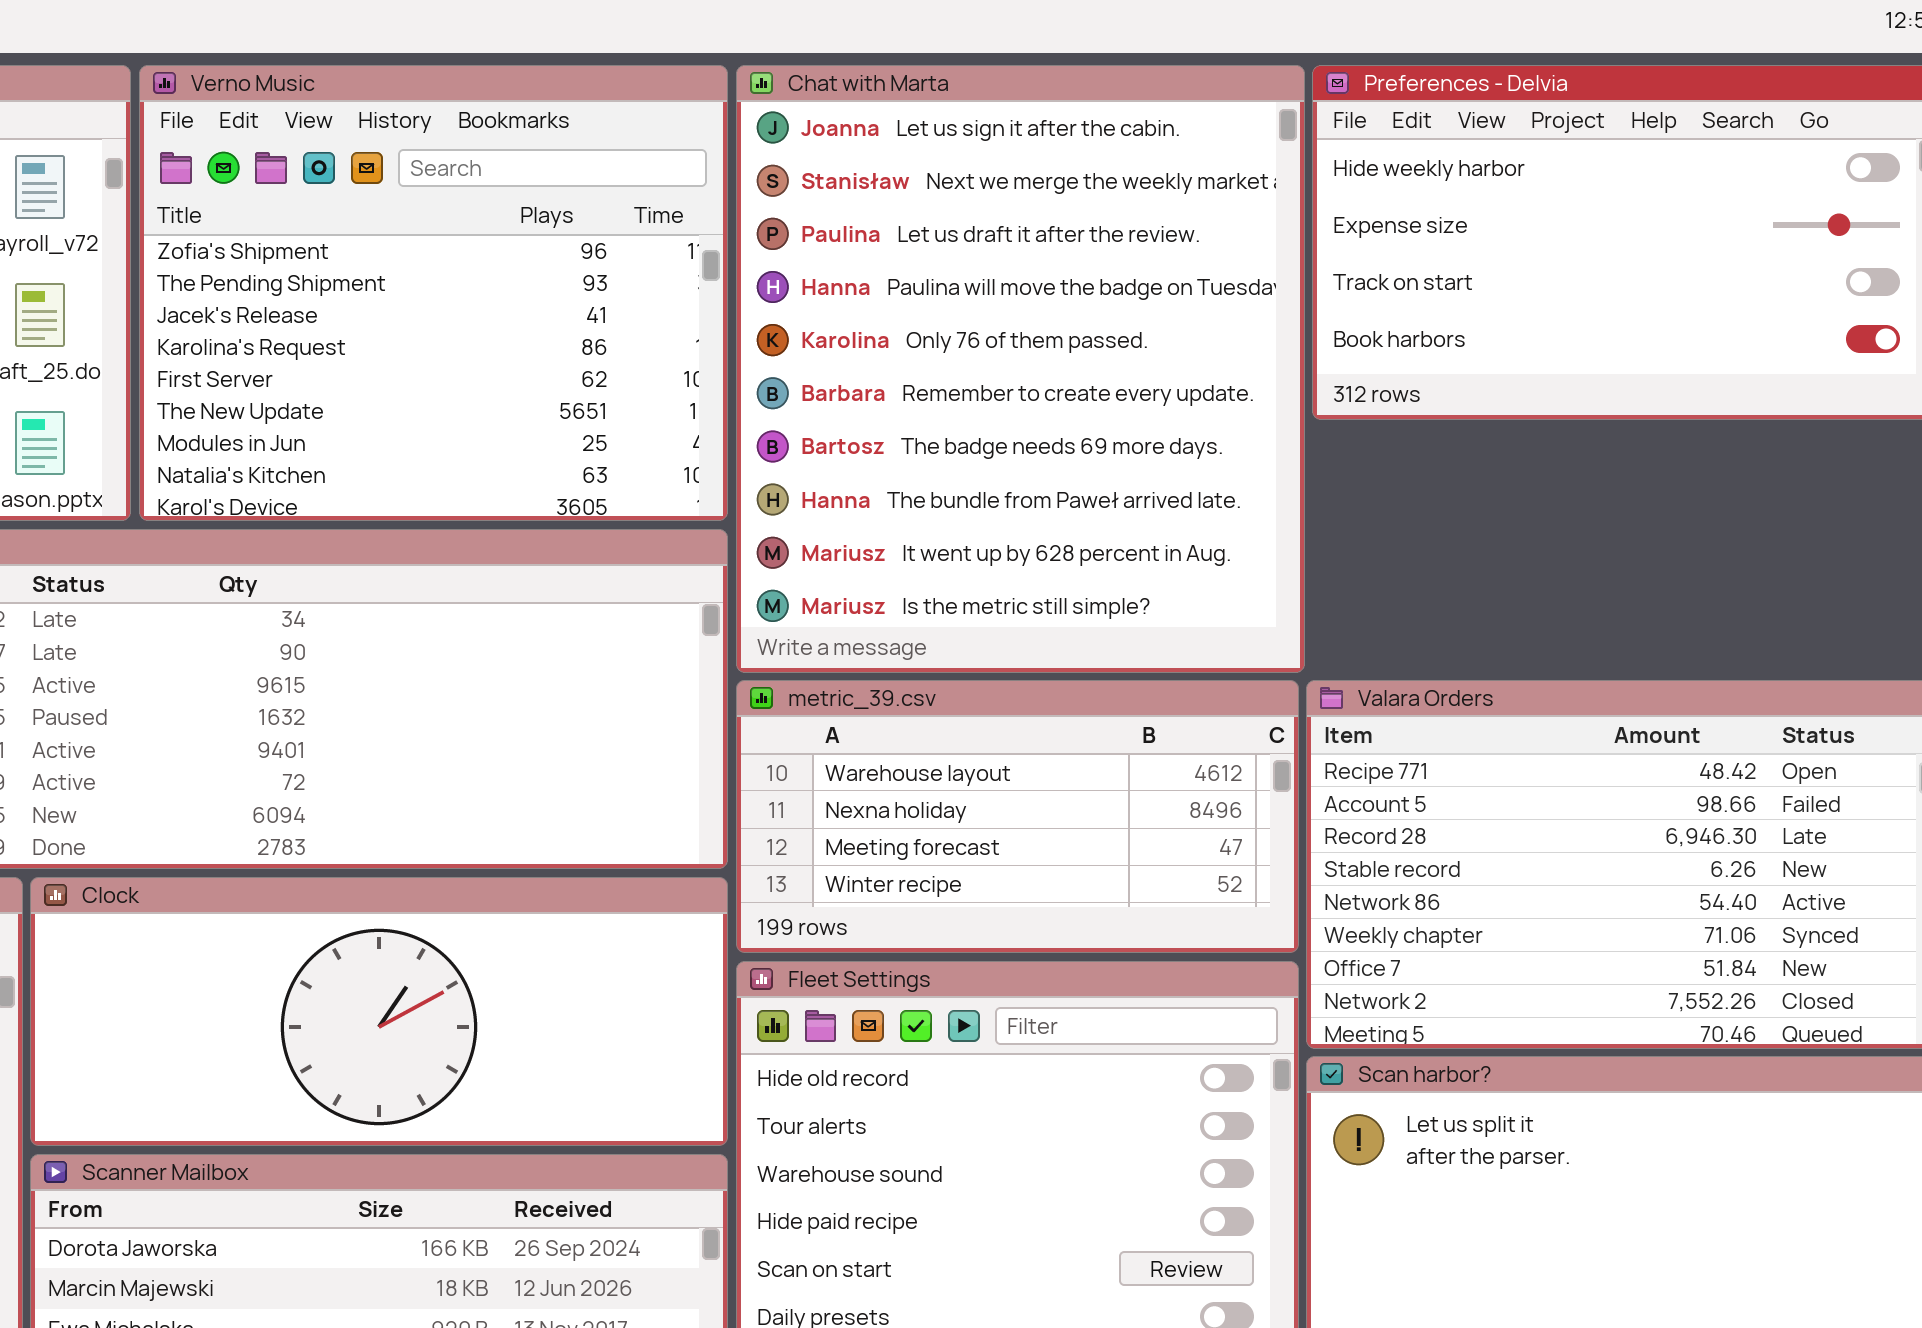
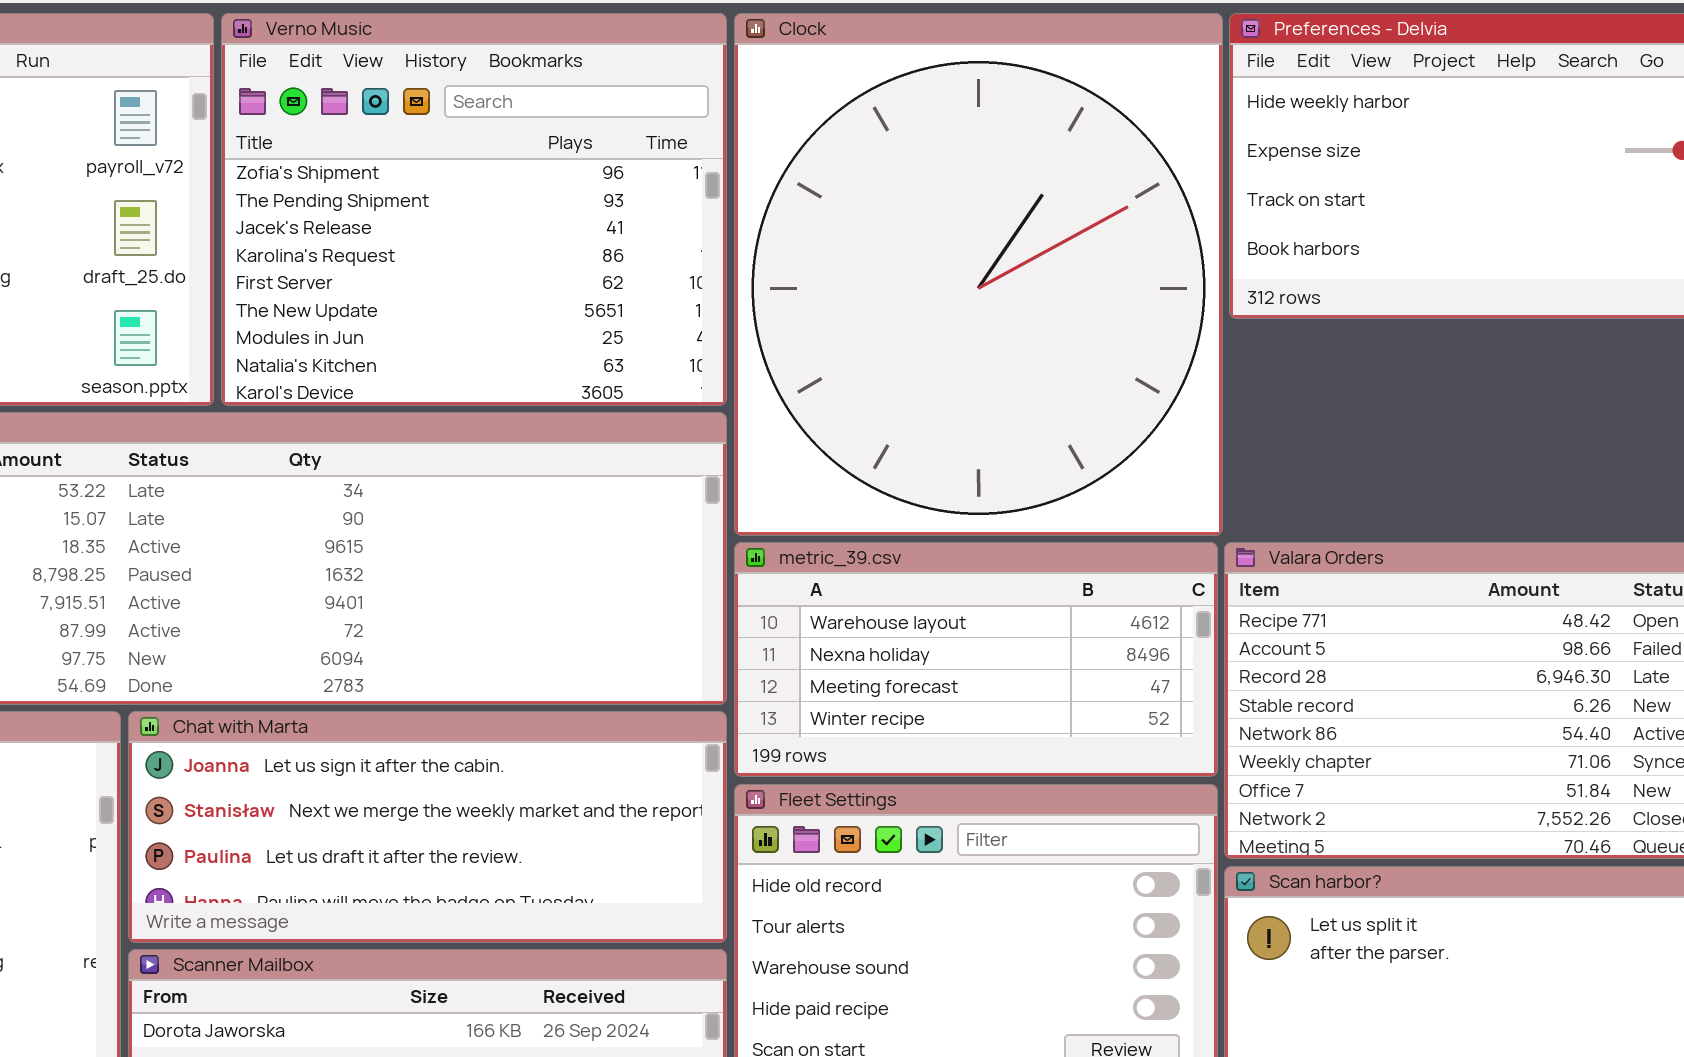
Chat with Marta: [736,65,1305,673] -> [128,711,727,943], moved, resized
Clock: [30,877,728,1146] -> [734,13,1223,536], moved, resized

